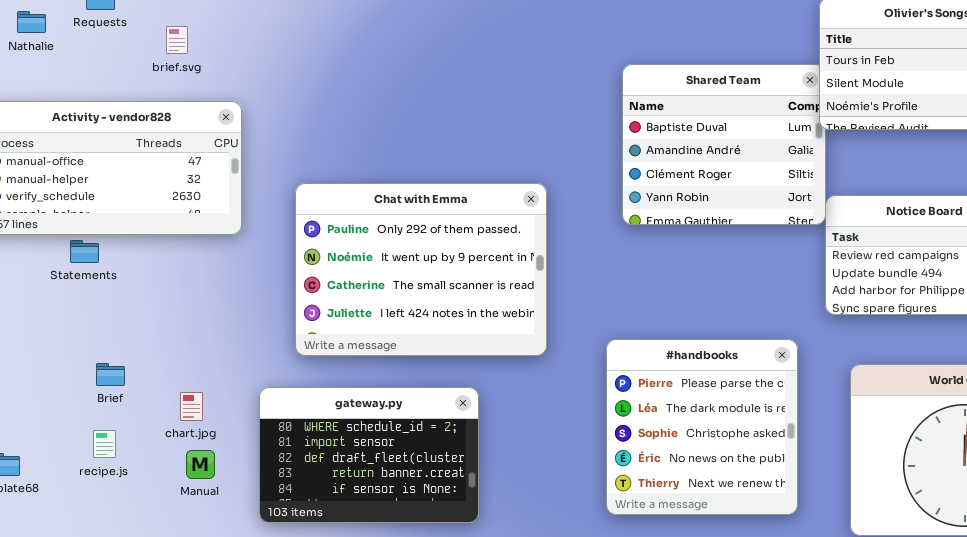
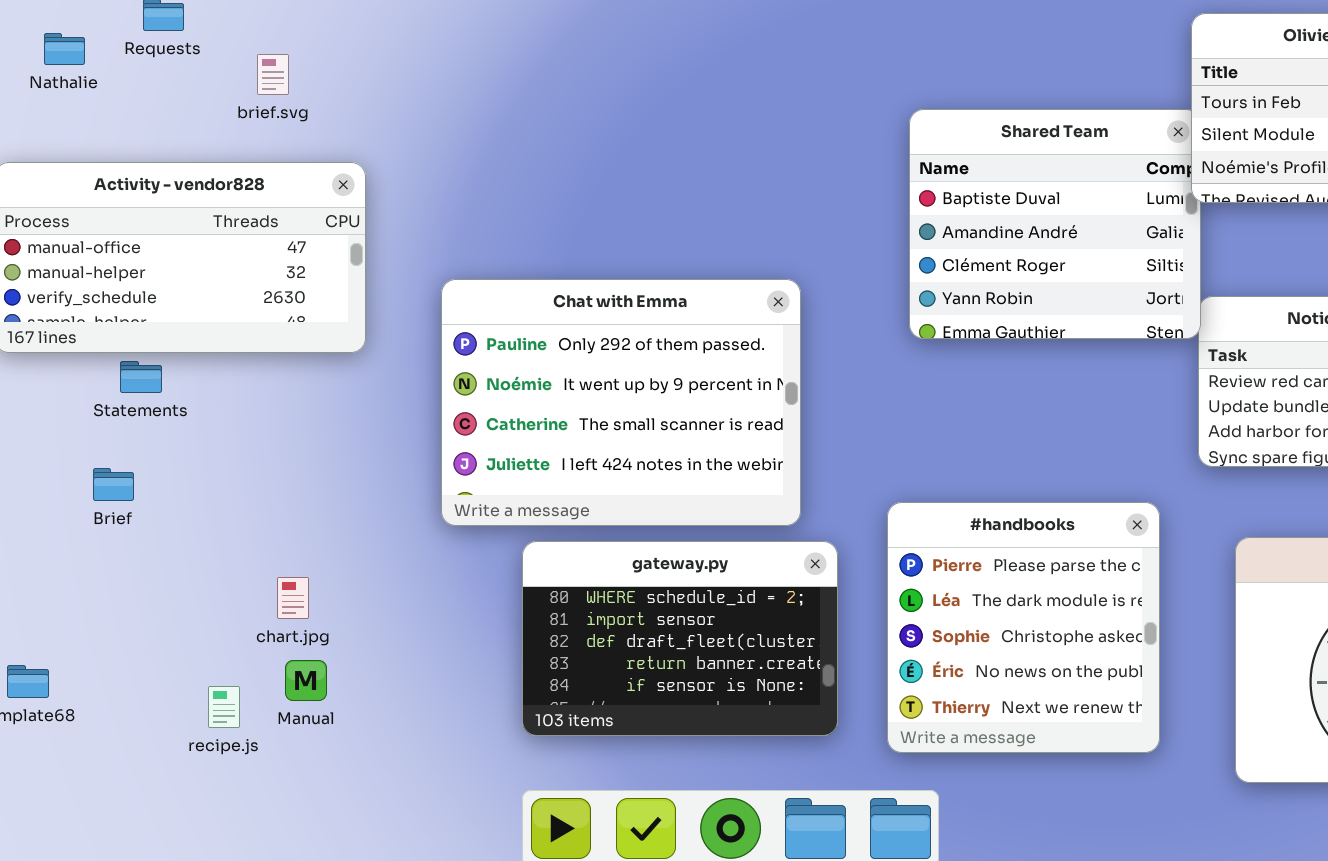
Brief: [96,363,125,386] -> [93,468,134,501], moved
gateway.py: [259,387,479,523] -> [522,541,838,736], moved
recipe.js: [93,430,116,458] -> [208,686,240,728], moved

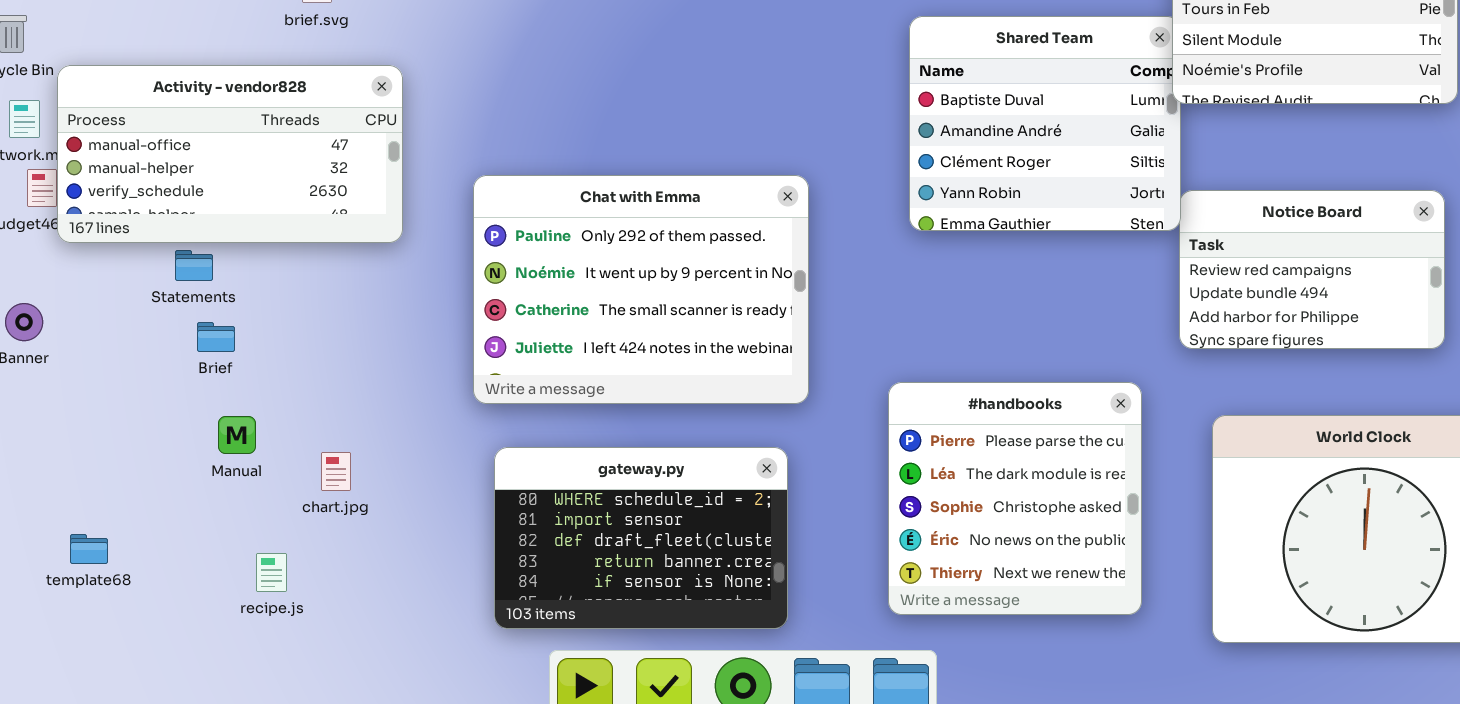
Brief: [93,468,134,501] -> [197,322,235,352], moved
gateway.py: [522,541,838,736] -> [494,447,788,629], moved
Manual: [285,660,327,701] -> [218,416,256,454], moved

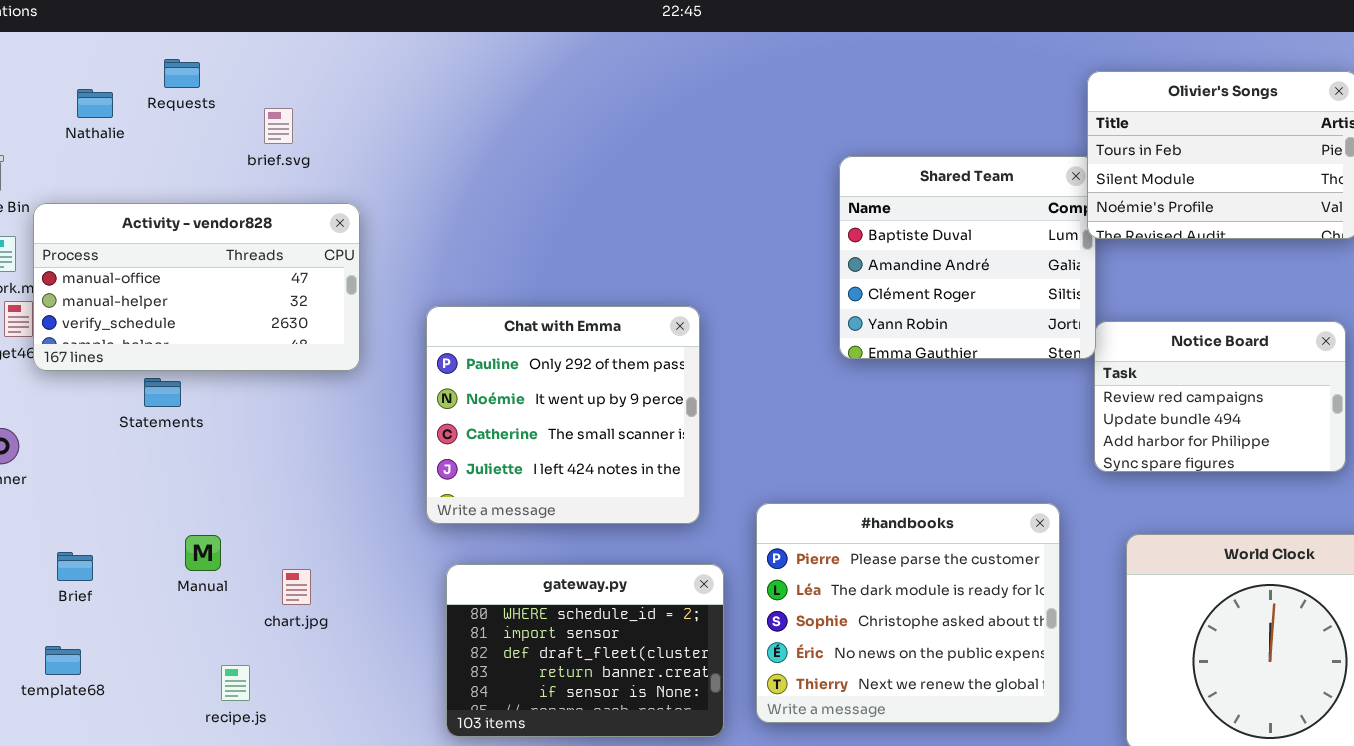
Chat with Emma: [473,175,809,404] -> [426,306,700,524], resized
Brief: [197,322,235,352] -> [57,552,93,581], moved
#handbooks: [888,382,1142,615] -> [756,503,1060,723], resized

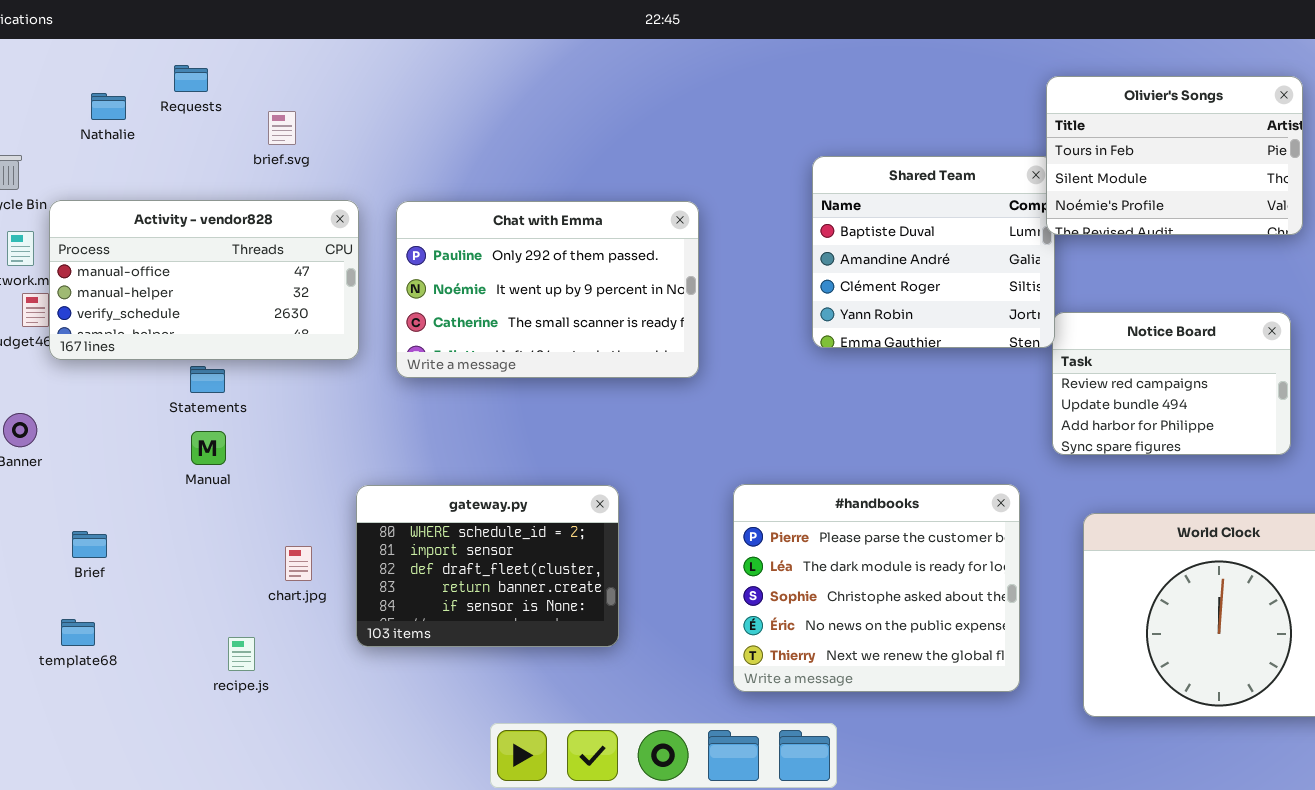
Chat with Emma: [426,306,700,524] -> [396,201,699,378], moved, resized
Statements: [144,378,181,407] -> [190,366,225,393], moved
Manual: [185,535,221,571] -> [191,431,226,465], moved
gateway.py: [446,564,724,737] -> [356,485,619,647], moved

